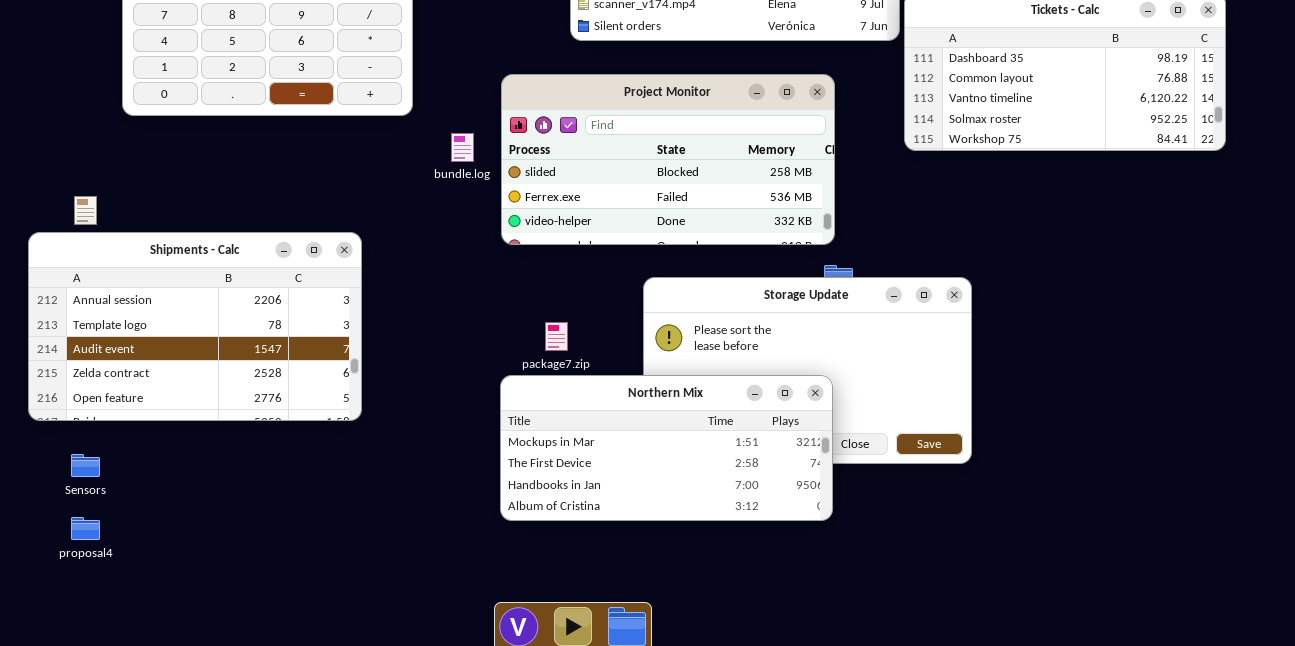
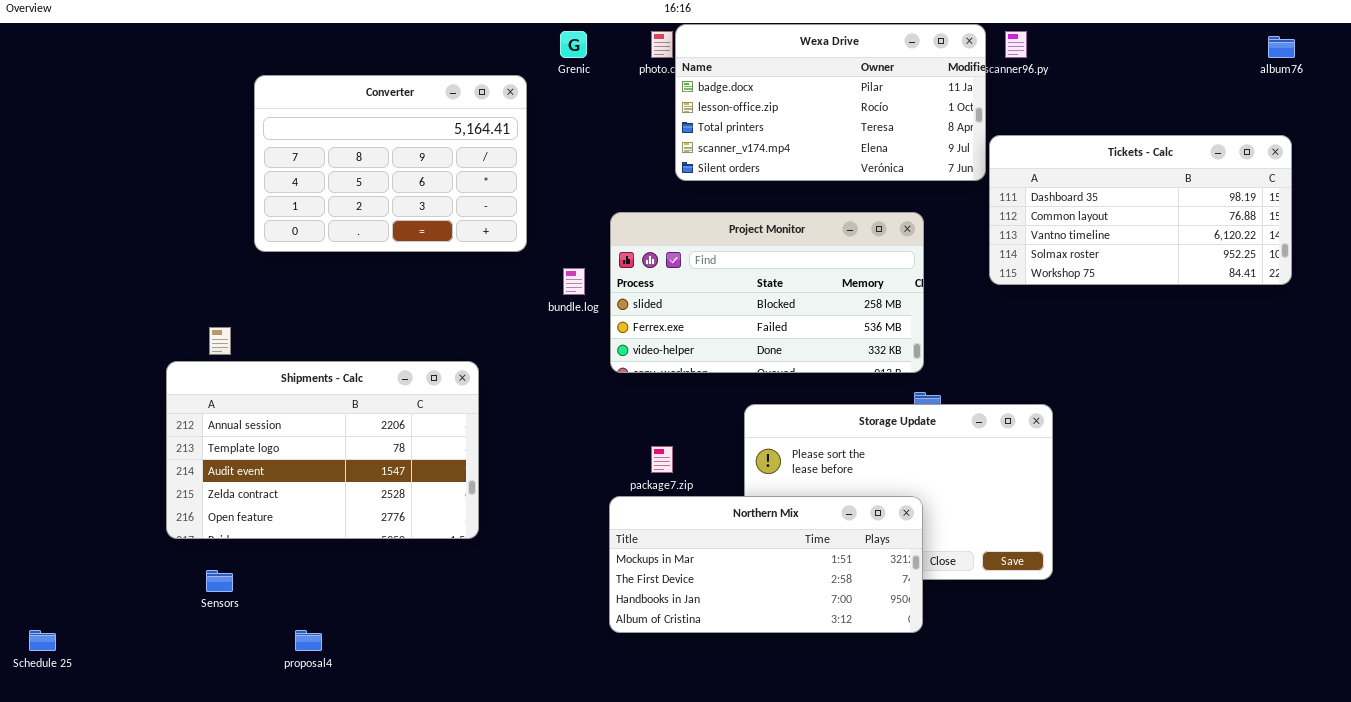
proposal4: [71,517,100,540] -> [295,630,322,651], moved

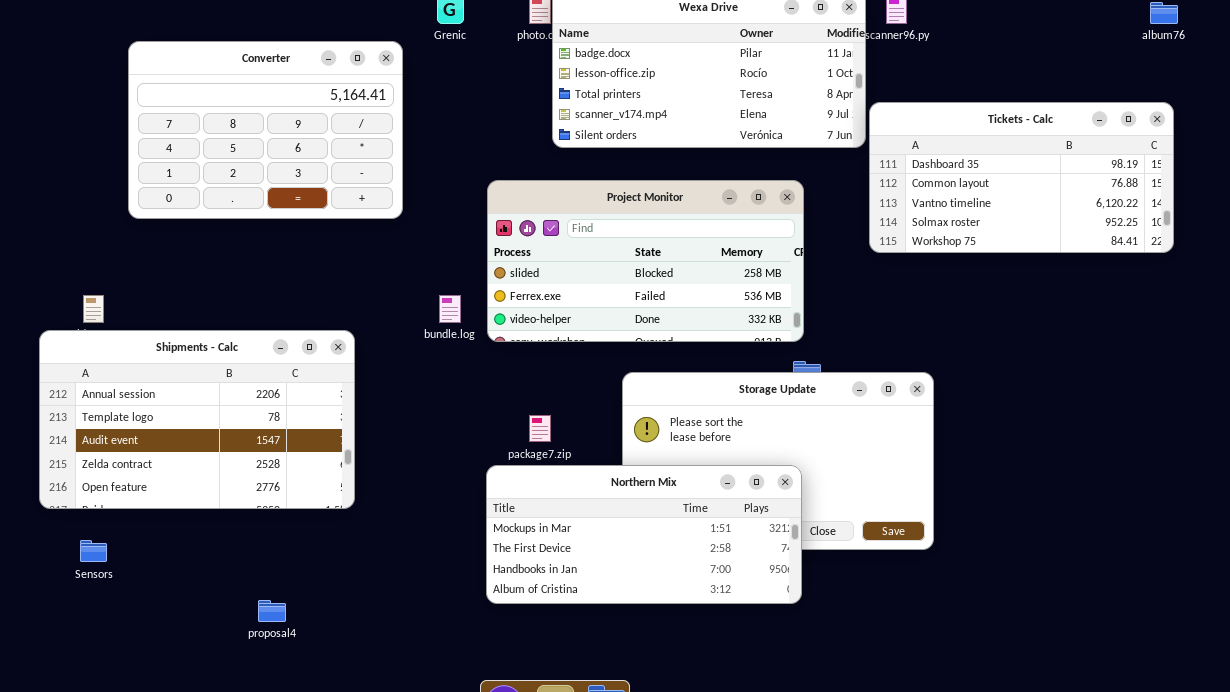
bundle.log: [563,268,585,295] -> [439,295,461,323], moved
proposal4: [295,630,322,651] -> [258,600,286,622], moved

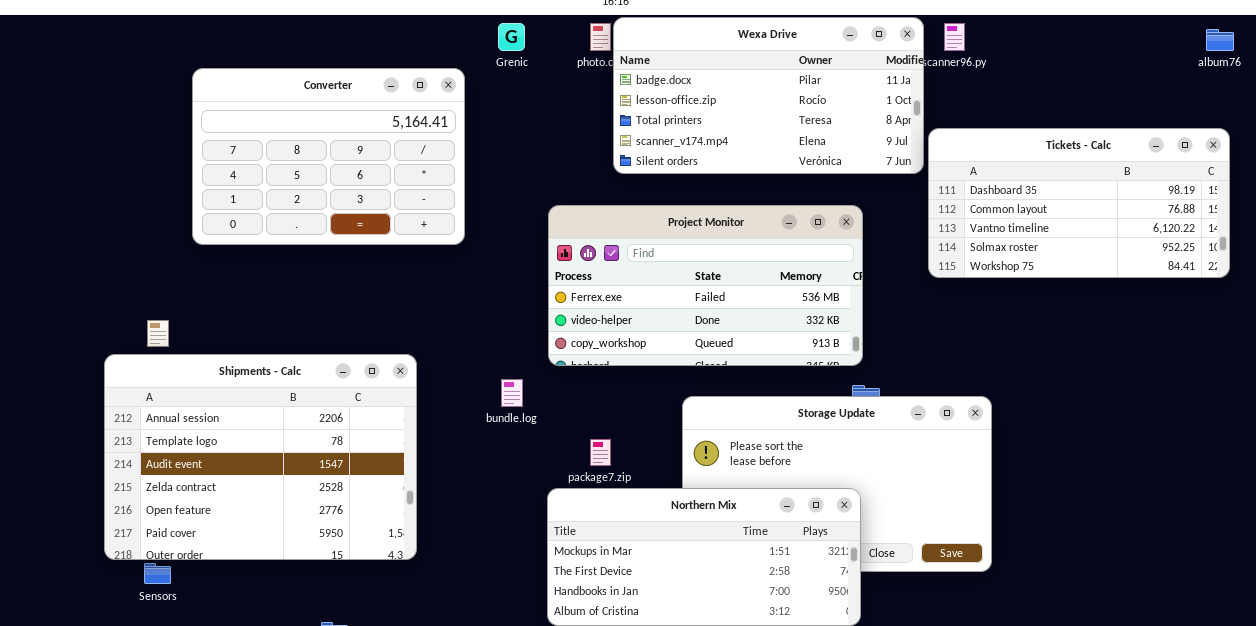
Project Monitor: [487,180,804,342] -> [548,205,863,366], scrolled down 1 row
bundle.log: [439,295,461,323] -> [501,379,523,407], moved
Shipments - Calc: [39,330,355,509] -> [104,354,417,560], resized

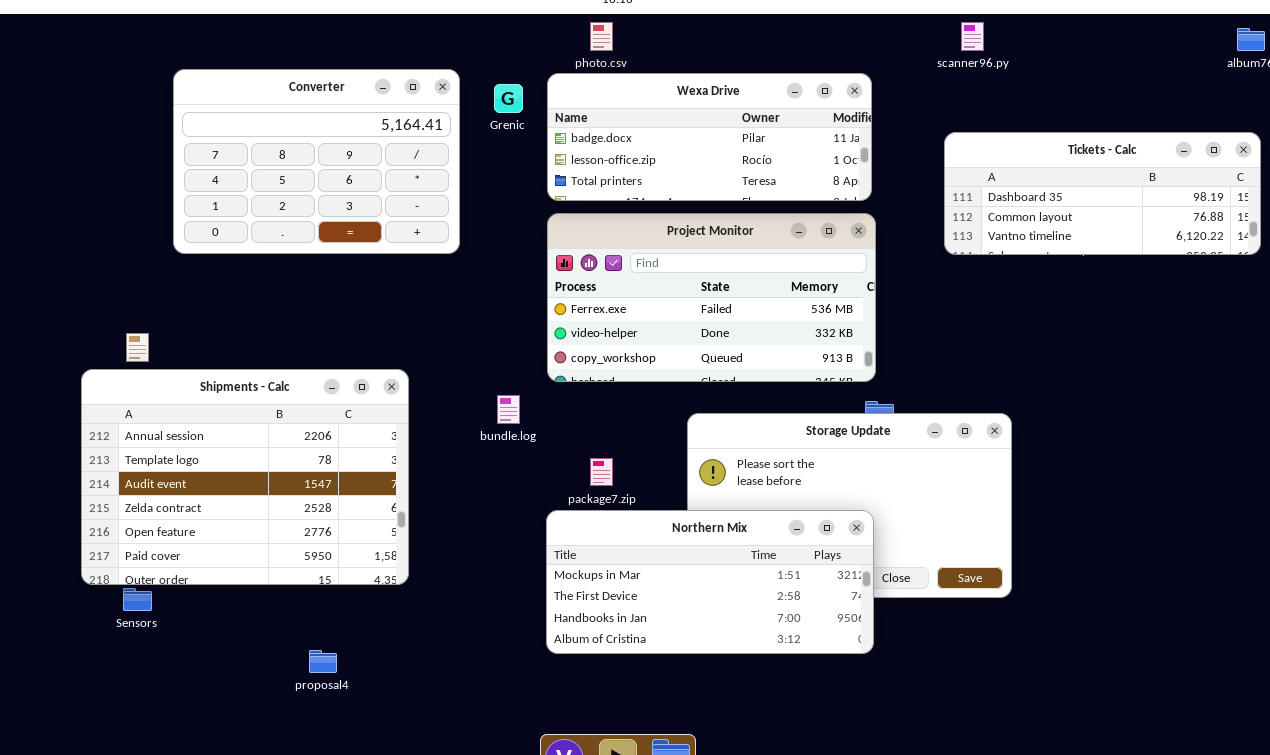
Wexa Drive: [613,17,924,174] -> [547,73,872,201], moved, resized
Grenic: [498,23,525,51] -> [494,84,523,113], moved
Tickets - Calc: [928,128,1230,278] -> [944,132,1261,255], resized

